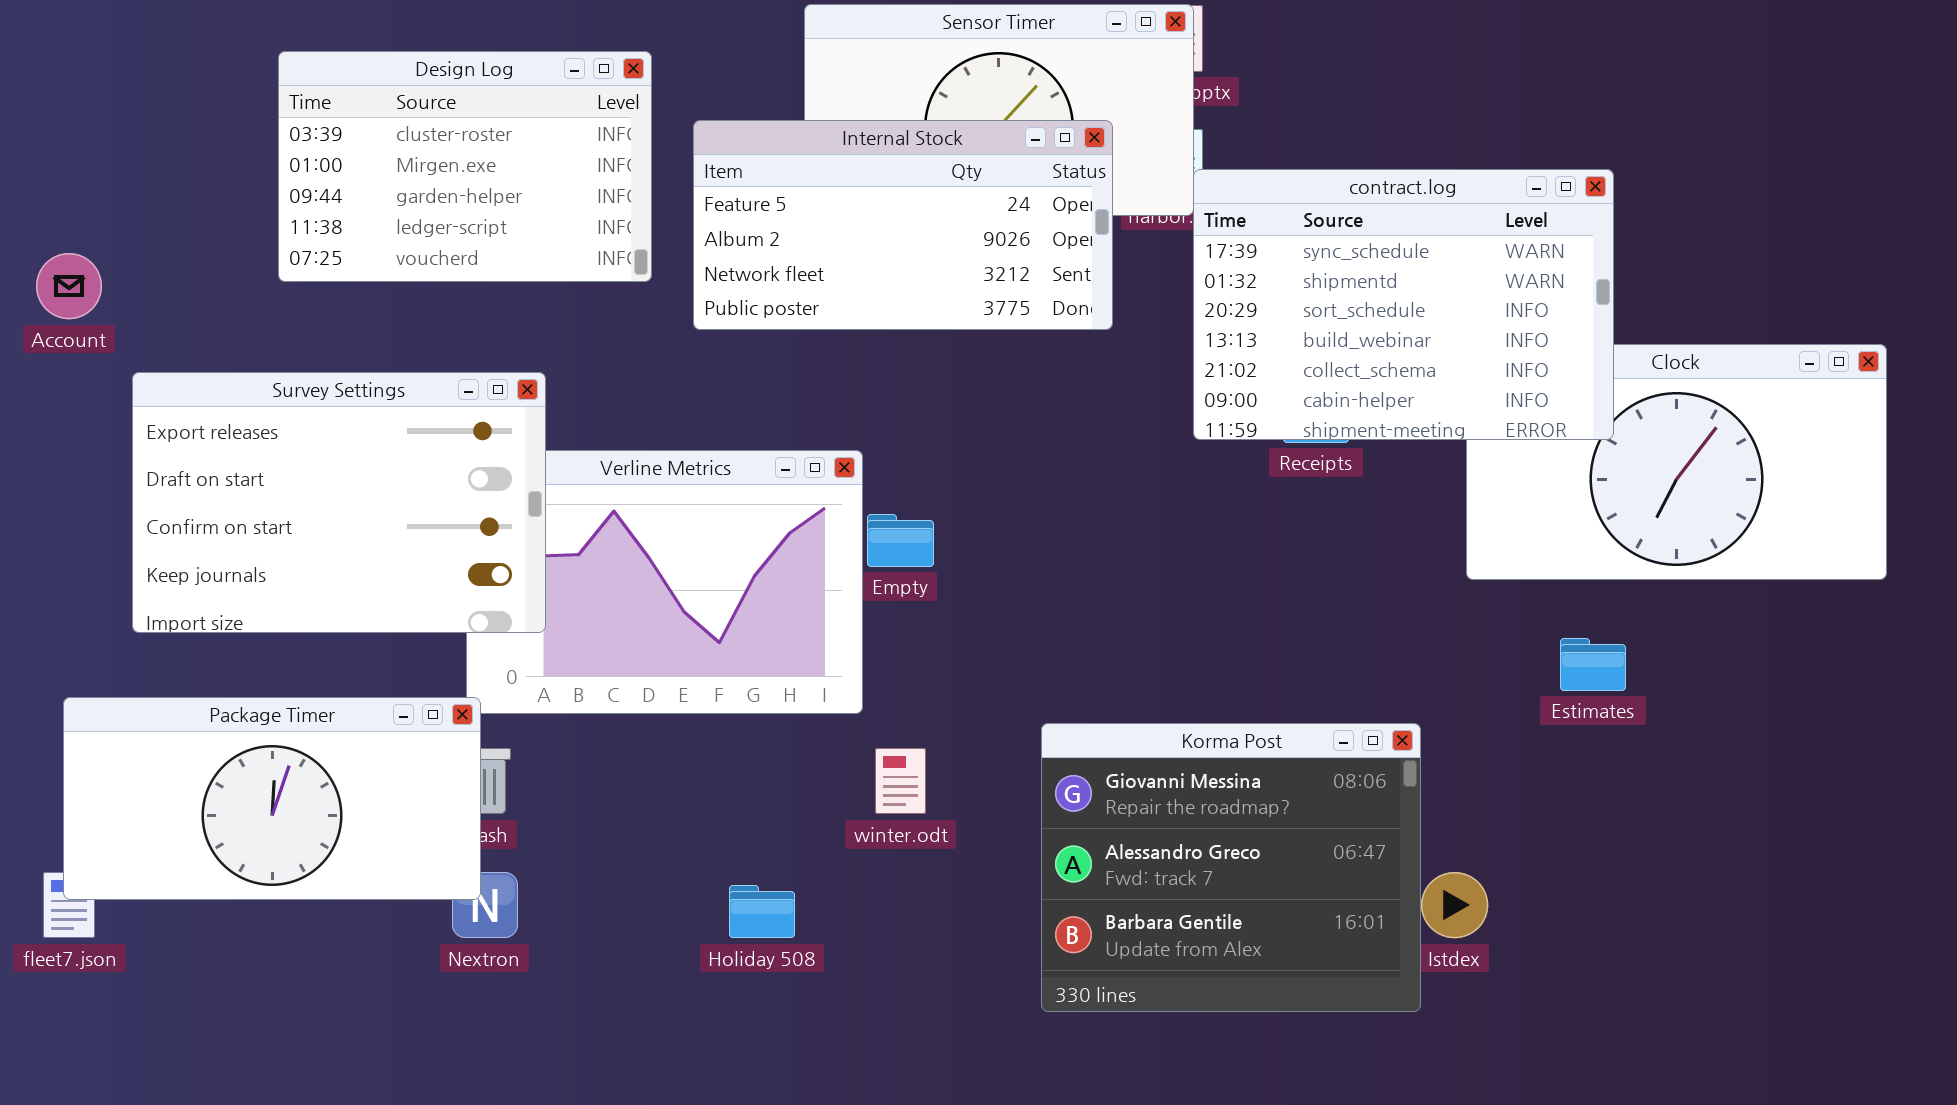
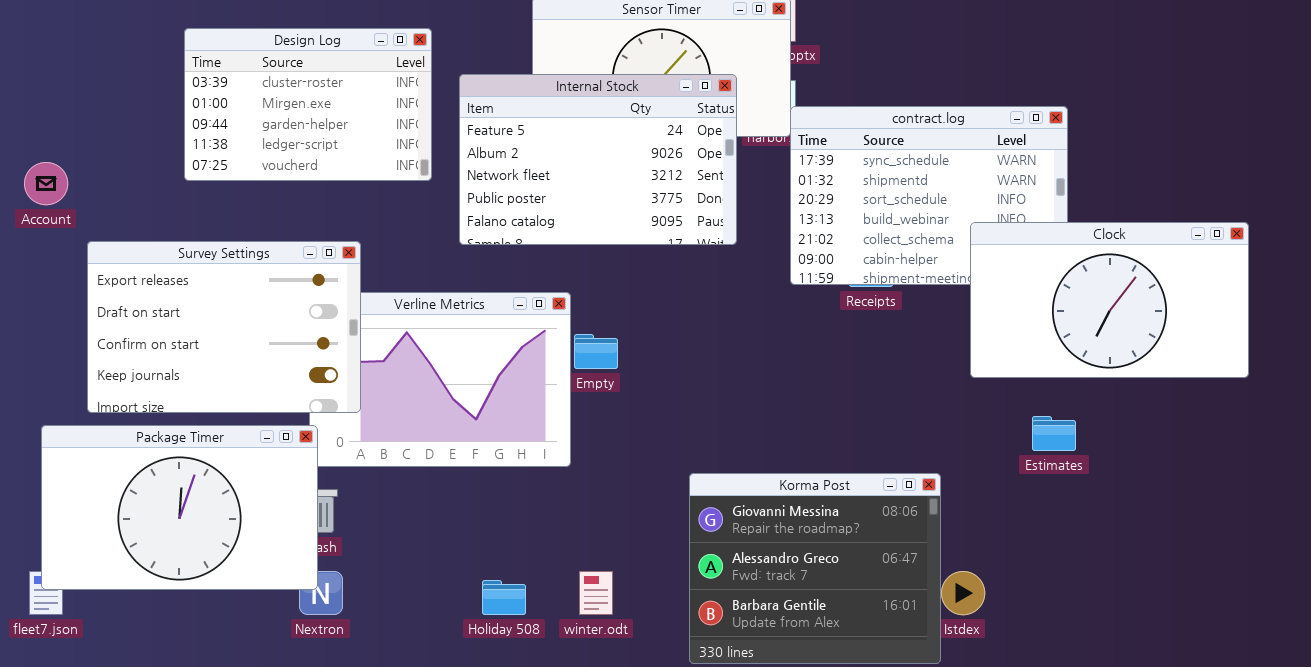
Internal Stock: [693,120,1113,330] -> [459,74,737,245], resized
Clock: [1466,344,1887,580] -> [970,222,1249,378], raised
Package Timer: [63,697,481,900] -> [41,425,318,590], resized
winter.odt: [875,748,926,814] -> [579,571,613,615], moved

